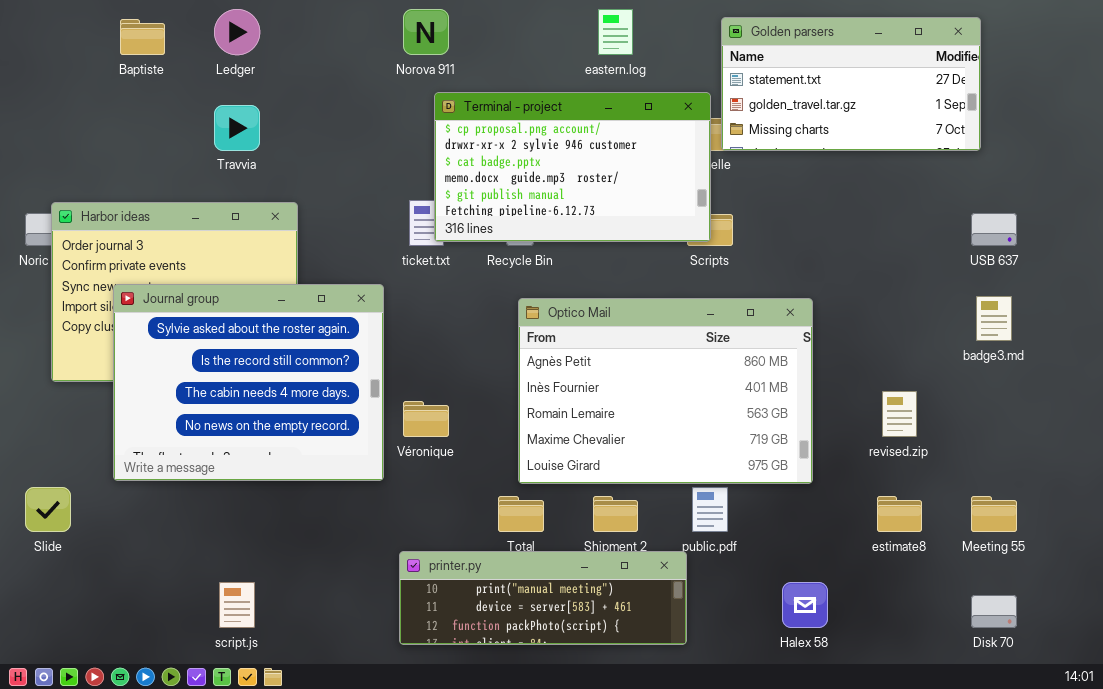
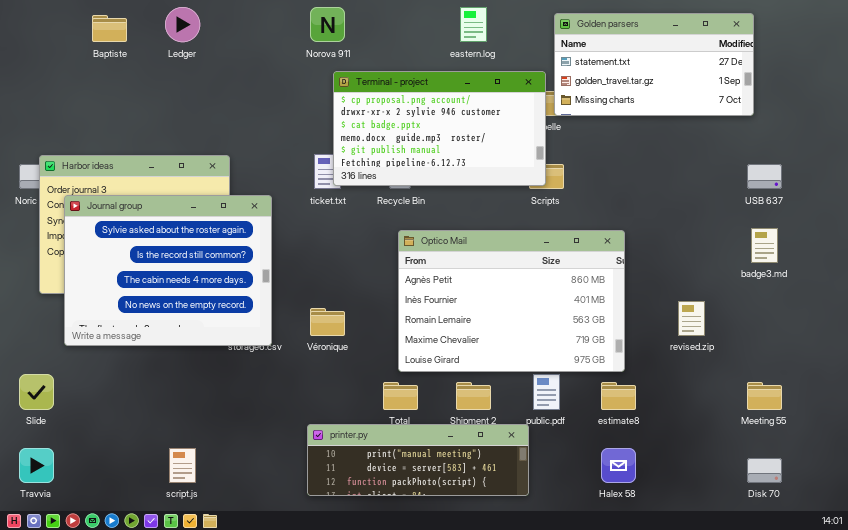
Travvia: [214,105,260,151] -> [19,448,54,483], moved
Journal group: [113,284,384,481] -> [64,195,272,346], moved
estimate8: [877,496,922,532] -> [601,382,636,410], moved

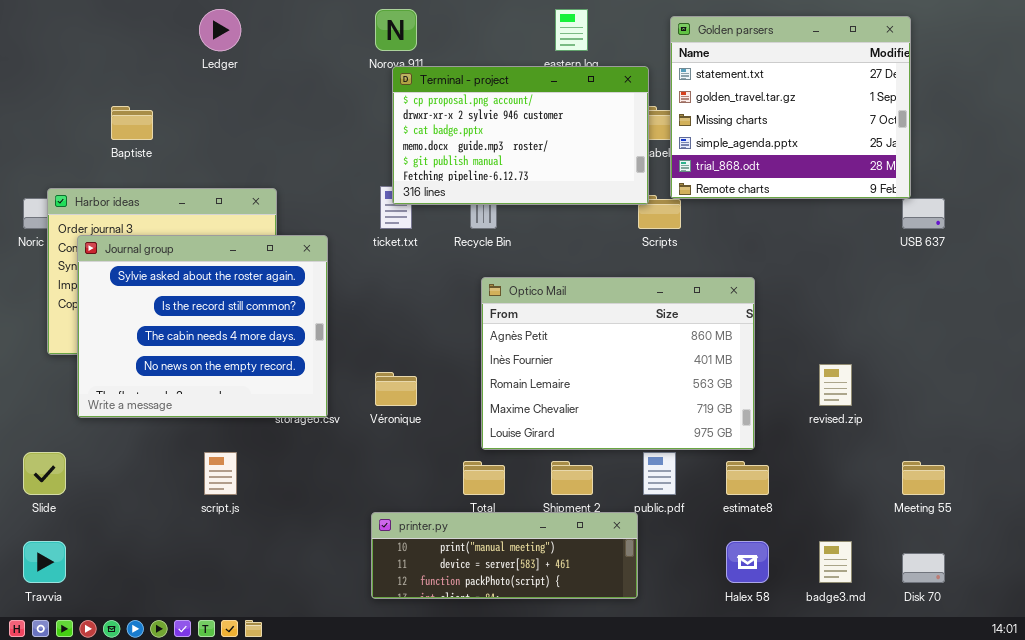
Golden parsers: [554,13,754,116] -> [670,16,911,199], resized
Baptiste: [92,15,127,42] -> [111,106,153,140], moved
Terminal - project: [333,71,546,186] -> [392,66,649,205], moved
badge3.md: [751,228,778,263] -> [819,541,852,583], moved
script.js: [169,448,196,483] -> [204,452,237,495], moved

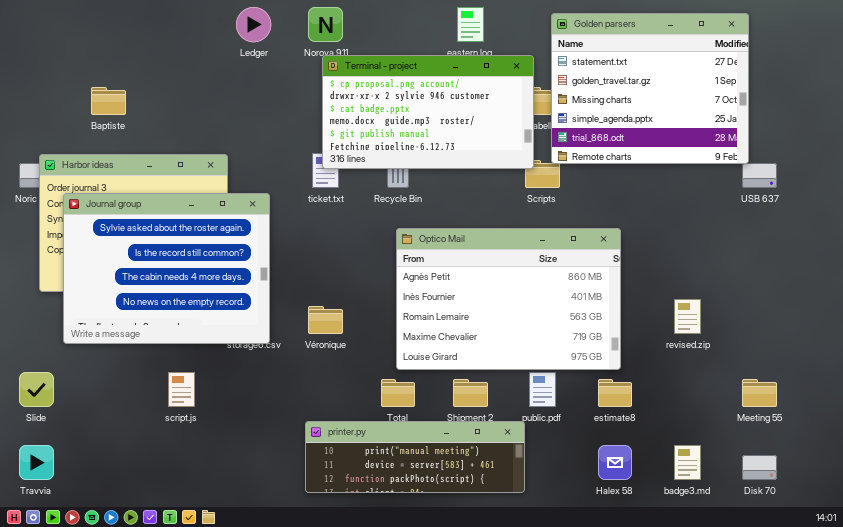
Ledger: [199,9,241,51] -> [236,7,271,42], moved

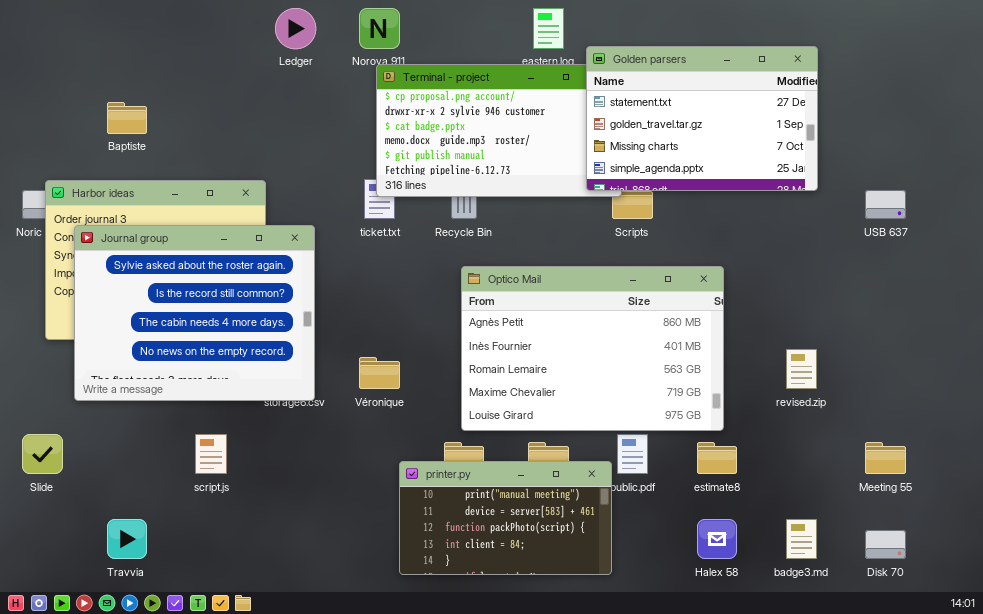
Golden parsers: [551,13,749,164] -> [586,46,818,191], moved, resized
printer.py: [305,421,525,493] -> [399,461,612,575], resized
Travvia: [19,445,54,480] -> [107,519,147,559], moved

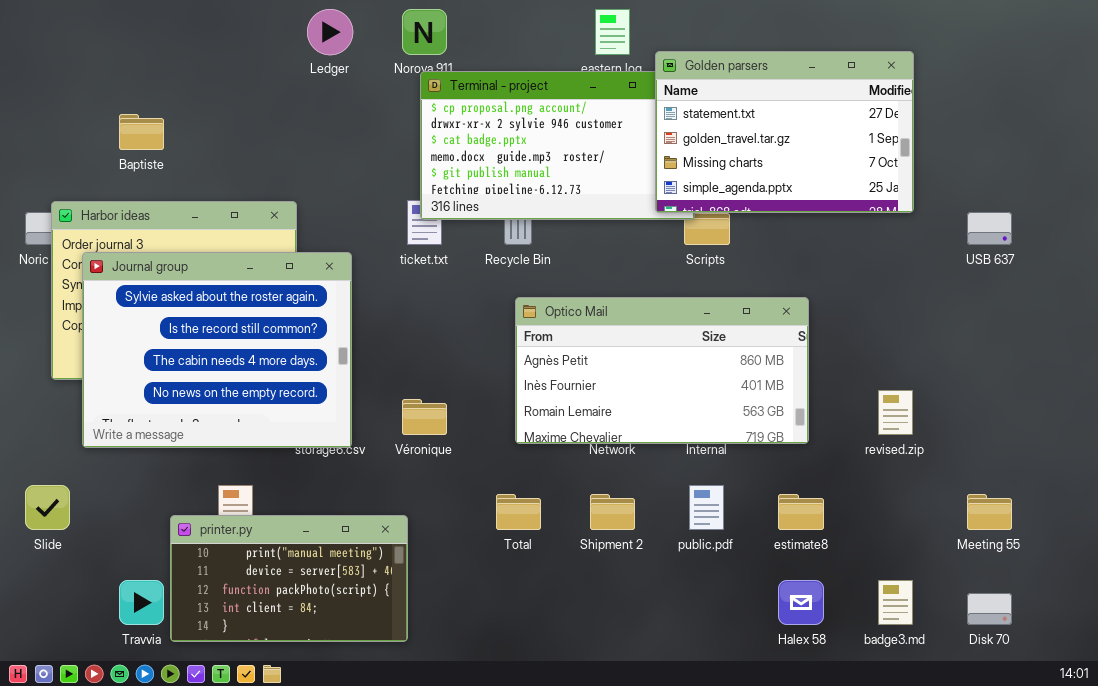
Optico Mail: [461,266,724,431] -> [515,297,809,444], resized
printer.py: [399,461,612,575] -> [170,515,408,642], moved

